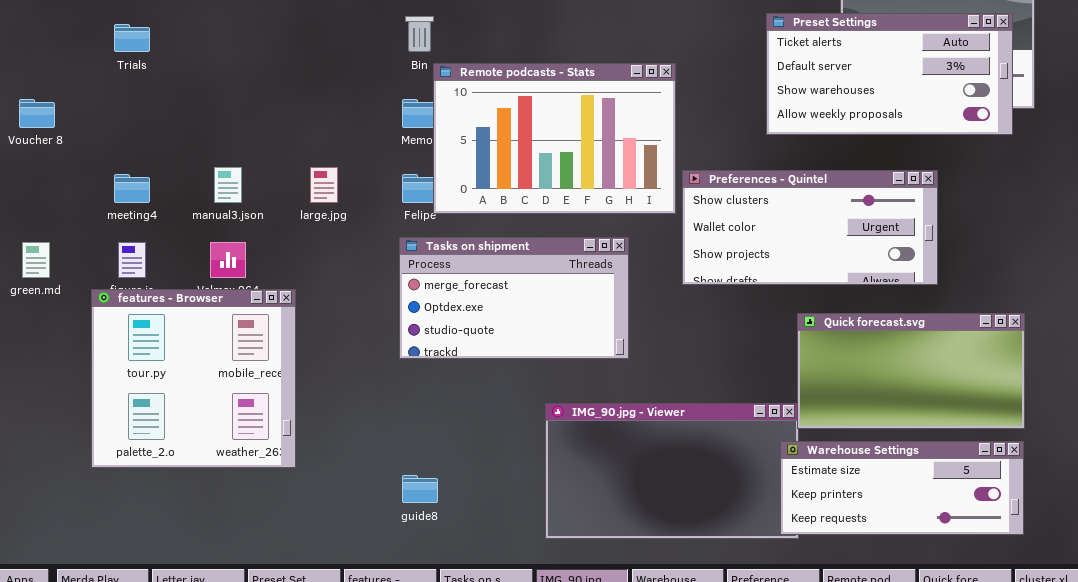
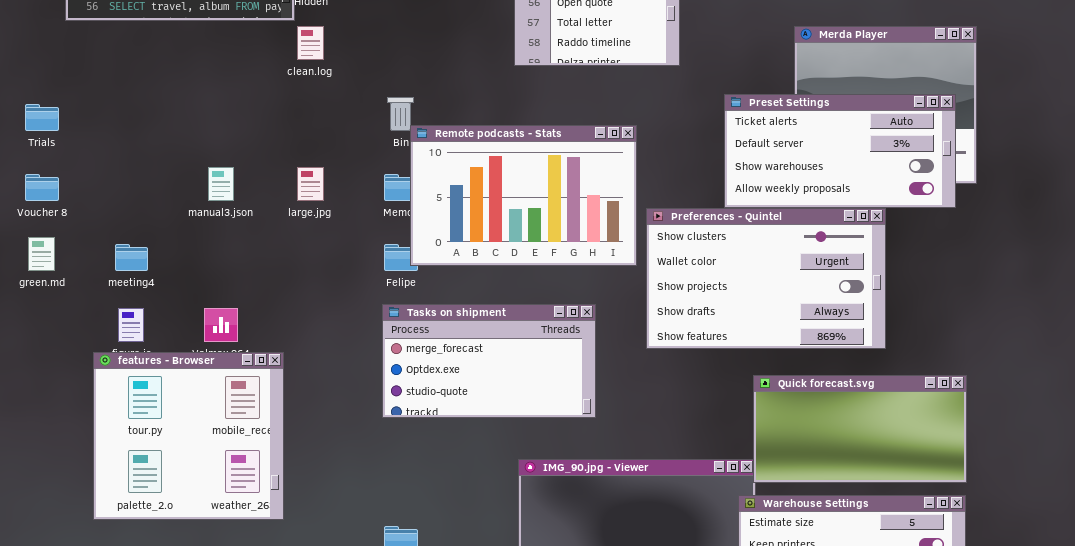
Trials: [114,24,150,52] -> [25,104,59,131], moved
Remote podcasts - Stats: [433,63,676,214] -> [410,125,637,266], moved
manual3.json: [214,167,242,203] -> [208,167,234,201], moved
large.jpg: [310,167,338,203] -> [297,167,324,201], moved
Preferences - Quintel: [682,170,938,285] -> [646,208,886,349], resized
green.md: [22,242,50,278] -> [28,237,55,271], moved

